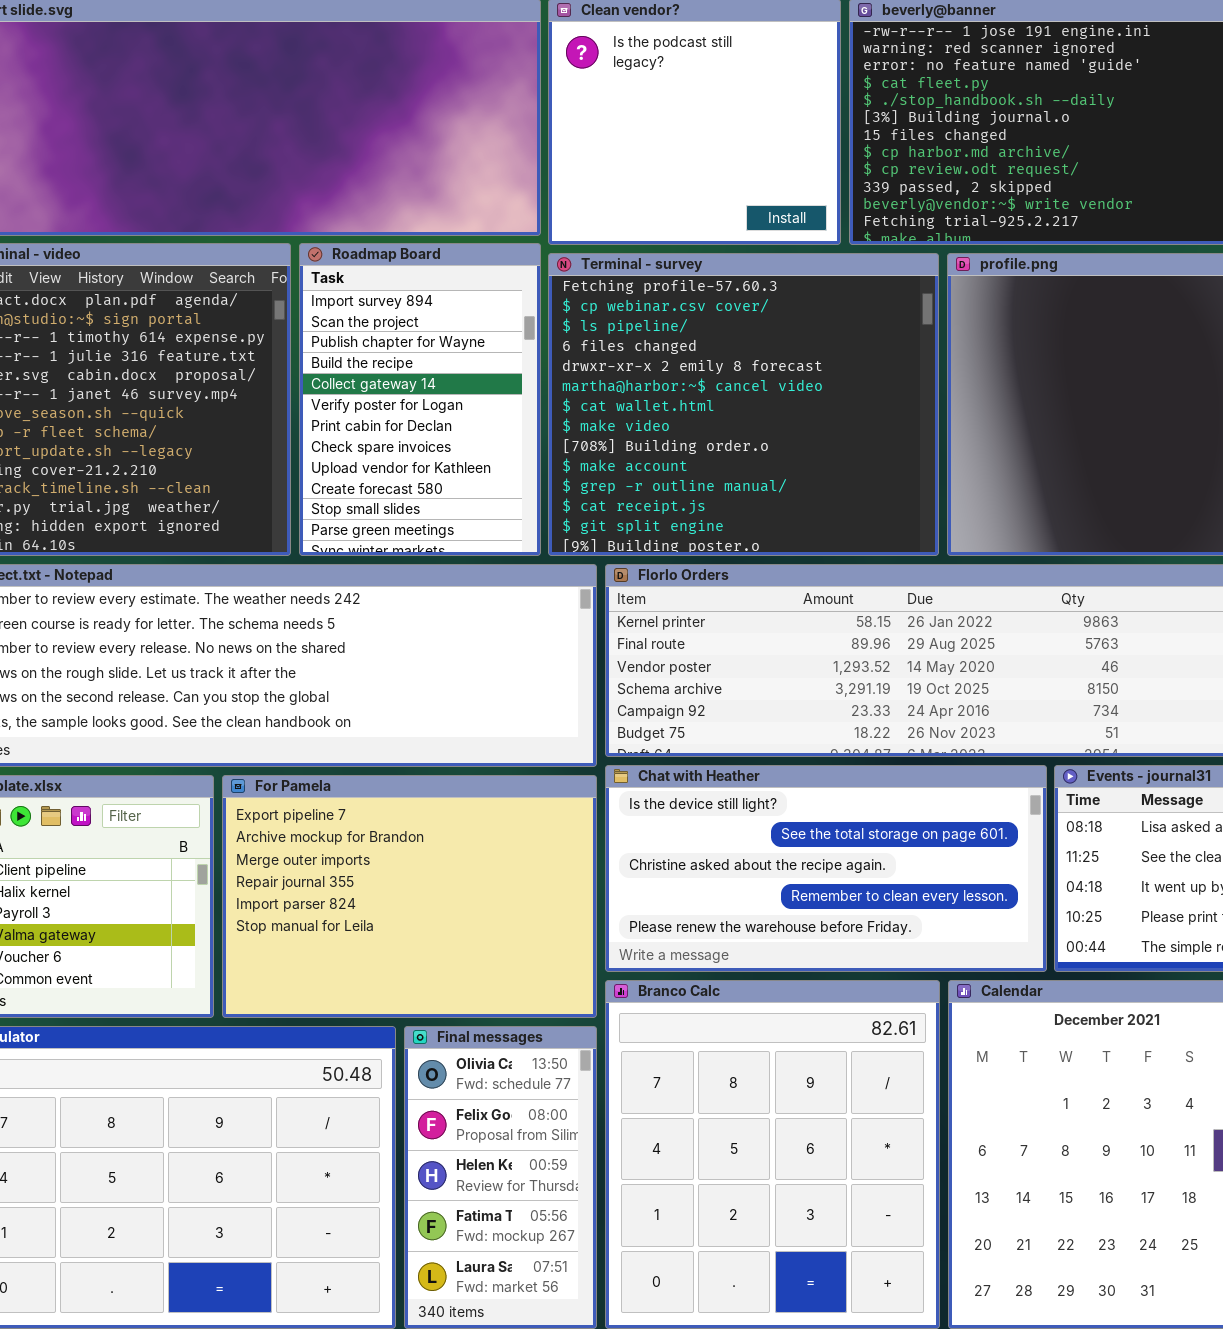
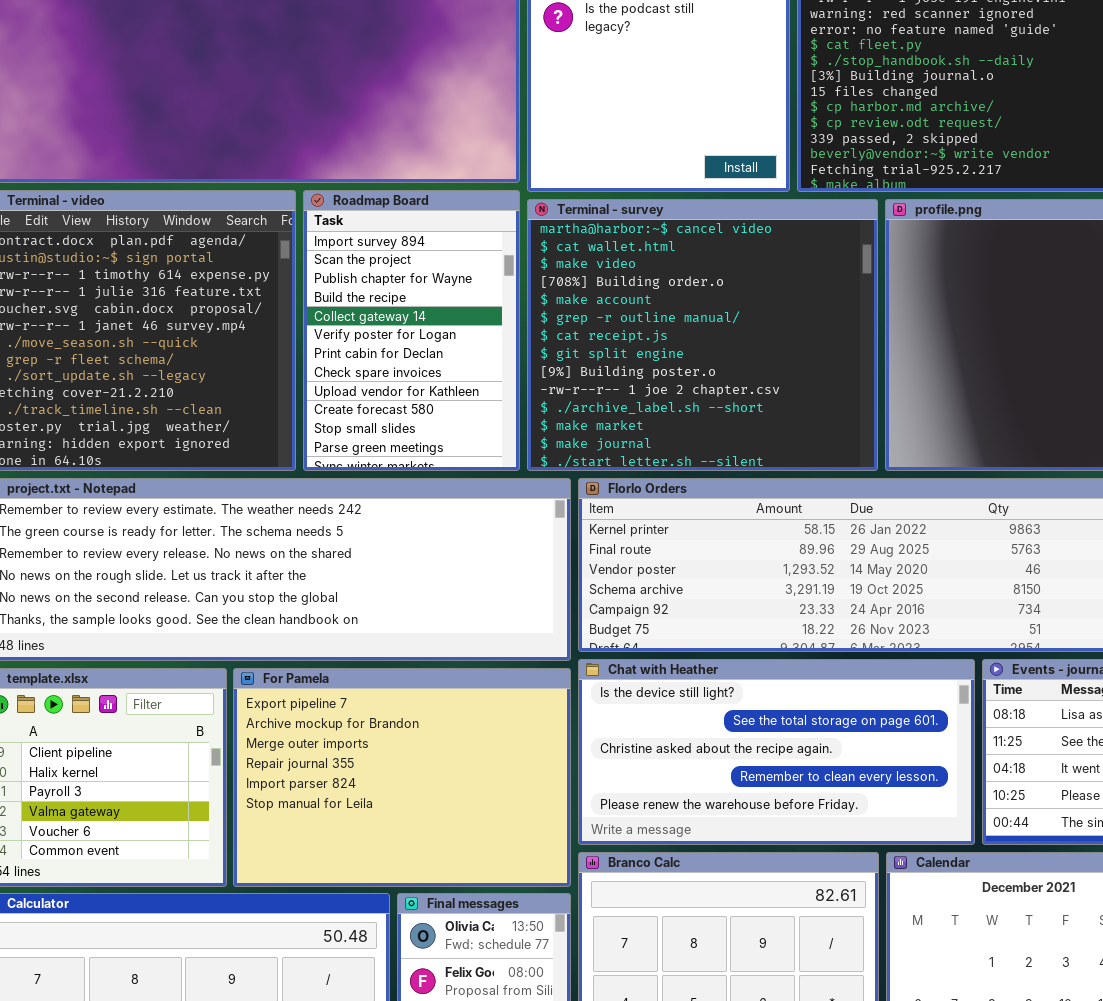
Terminal - survey: [548,253,939,556] -> [527,199,878,471], scrolled down 5 rows

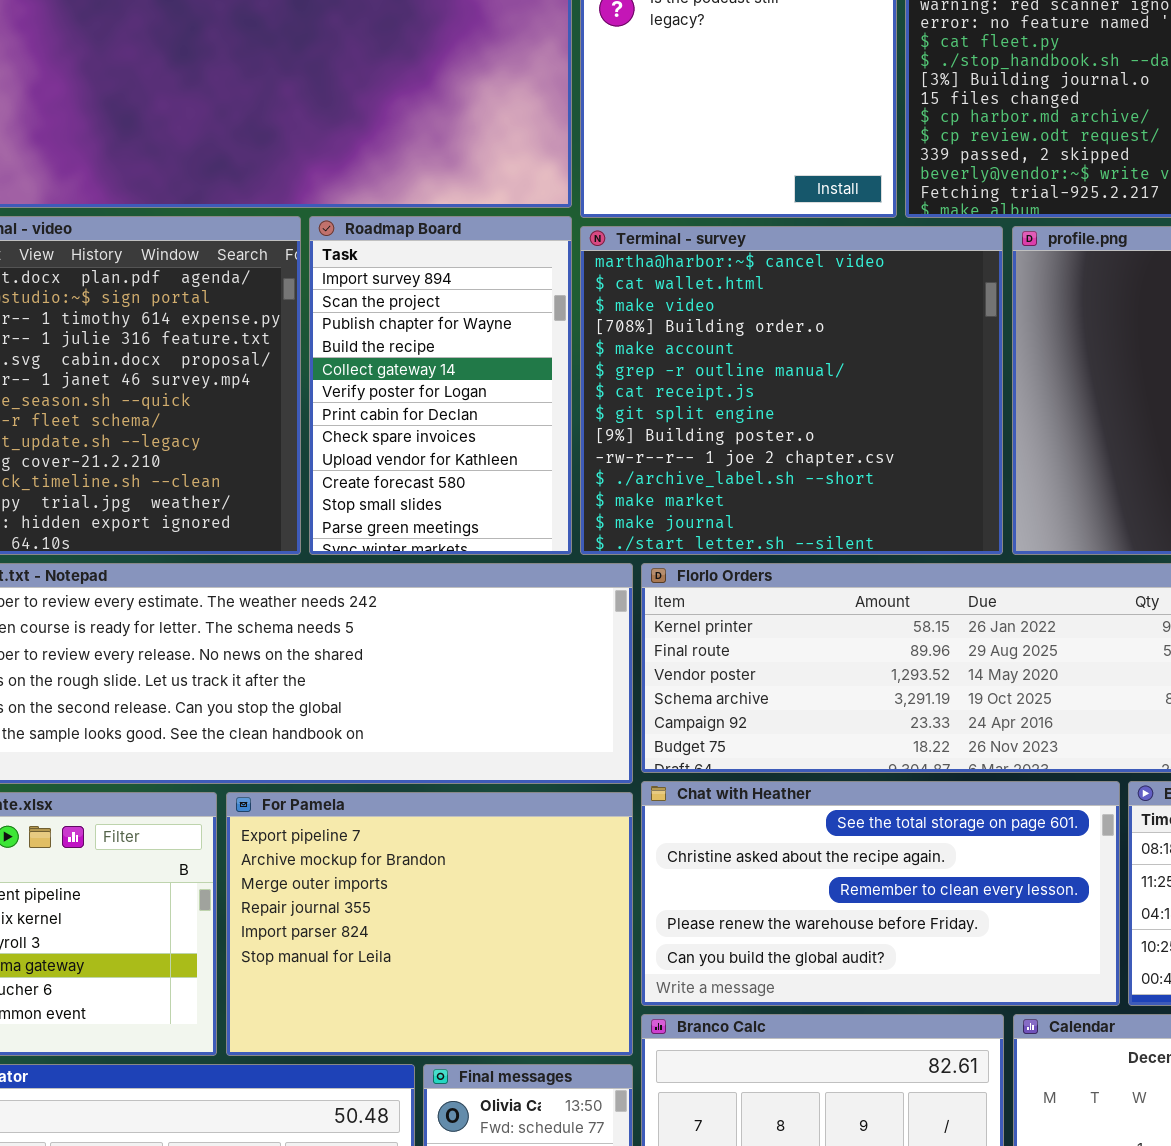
Chat with Heather: [578,659,975,845] -> [641,781,1120,1006], scrolled down 1 row

